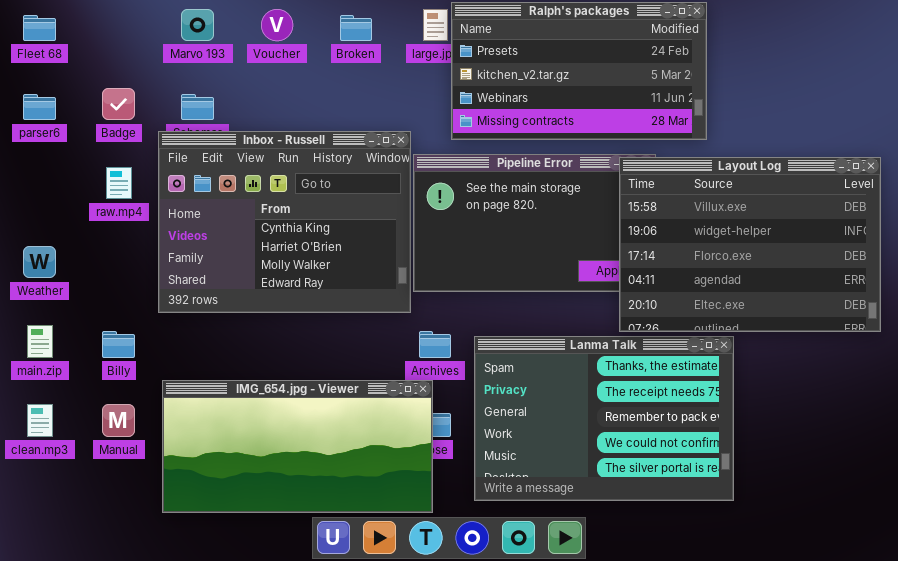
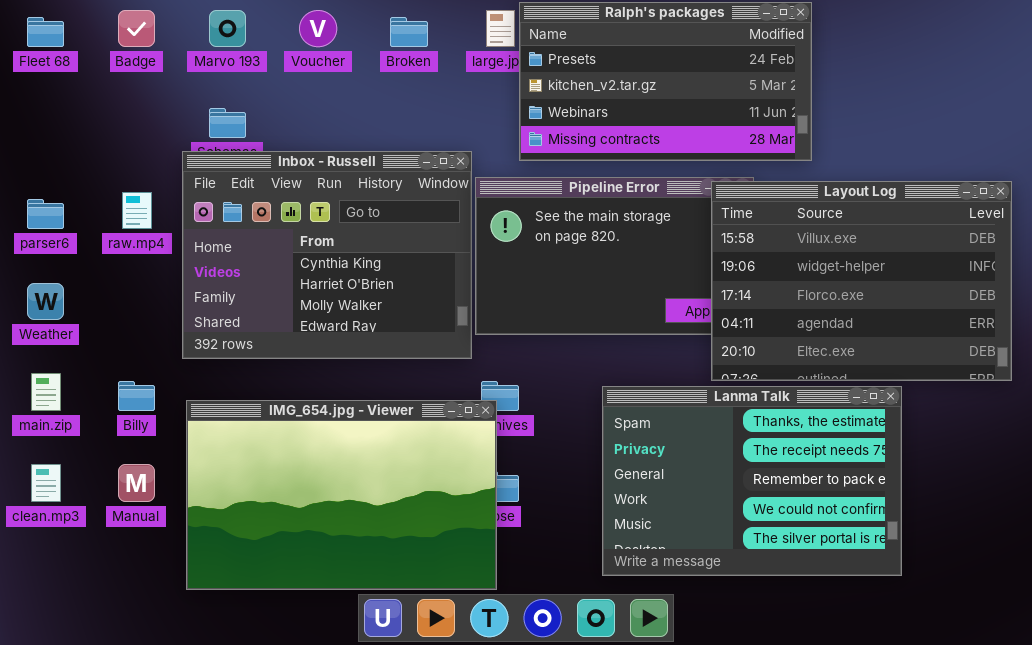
Badge: [102,88,135,120] -> [118,10,155,47], moved
parser6: [23,94,56,120] -> [27,199,64,229], moved
Lanma Talk: [474,336,734,501] -> [602,386,902,576], moved
IMG_654.jpg - Viewer: [162,380,433,513] -> [186,400,497,590], resized

